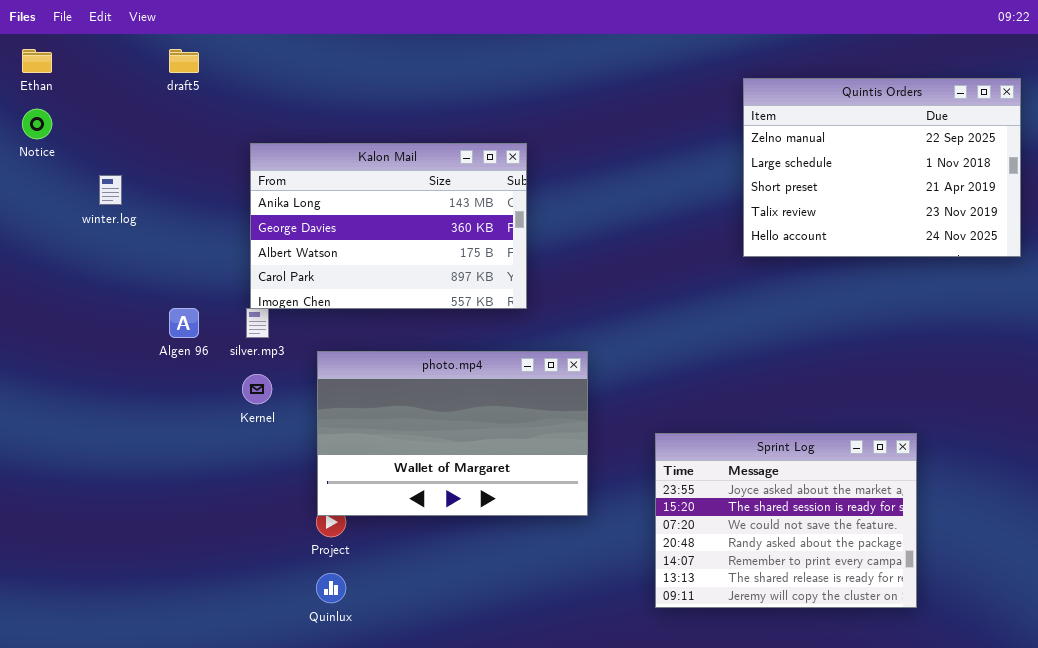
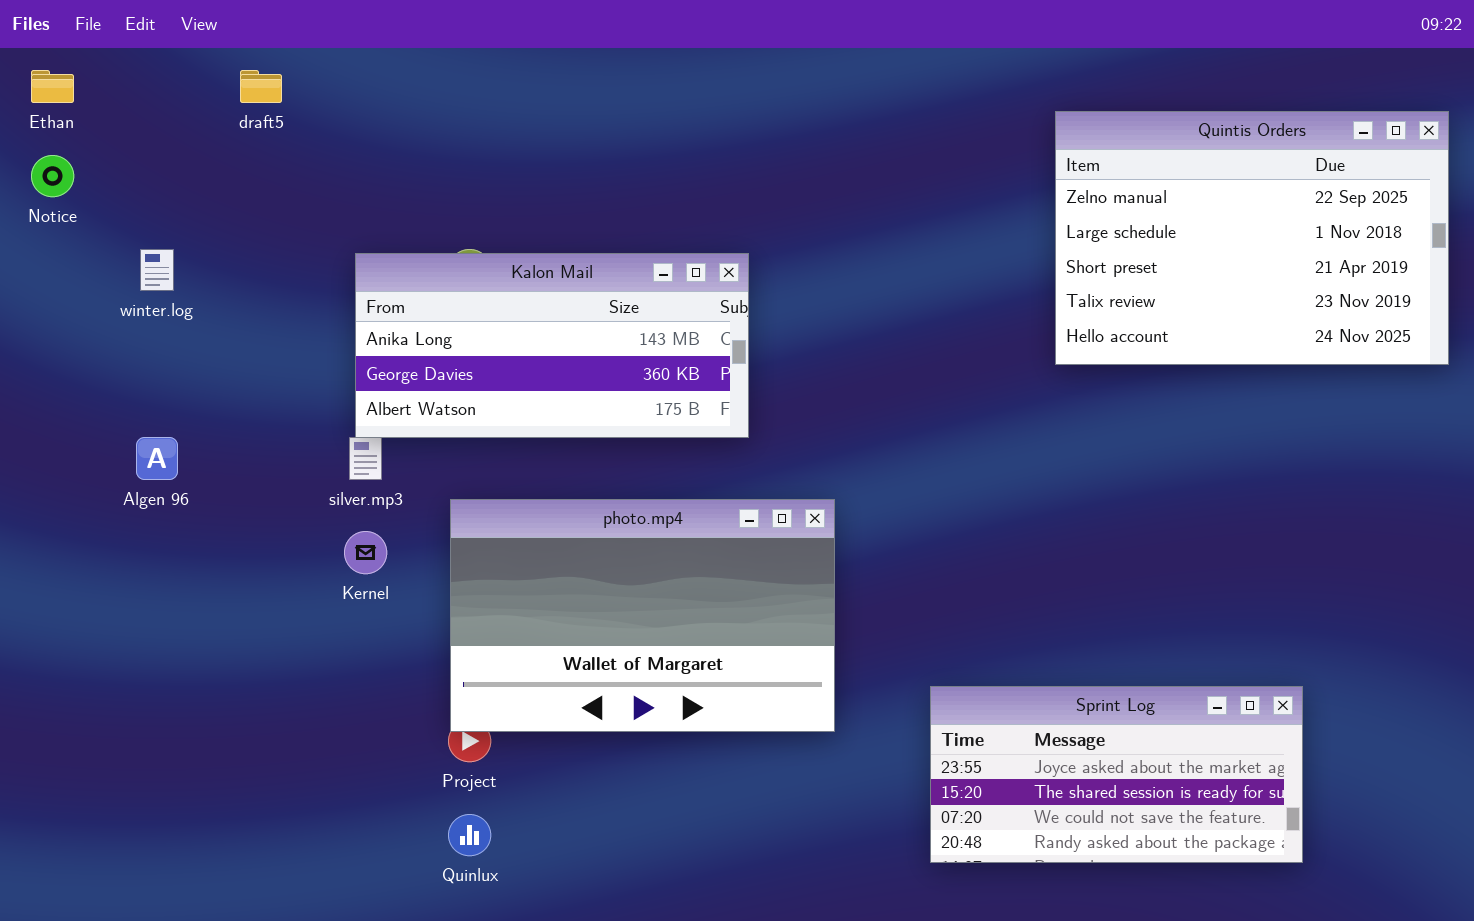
Kalon Mail: [250,143,527,309] -> [355,253,749,438], resized
Algen 96: [169,308,199,338] -> [136,437,178,480], moved
Sprint Log: [655,433,917,608] -> [930,686,1303,863], resized

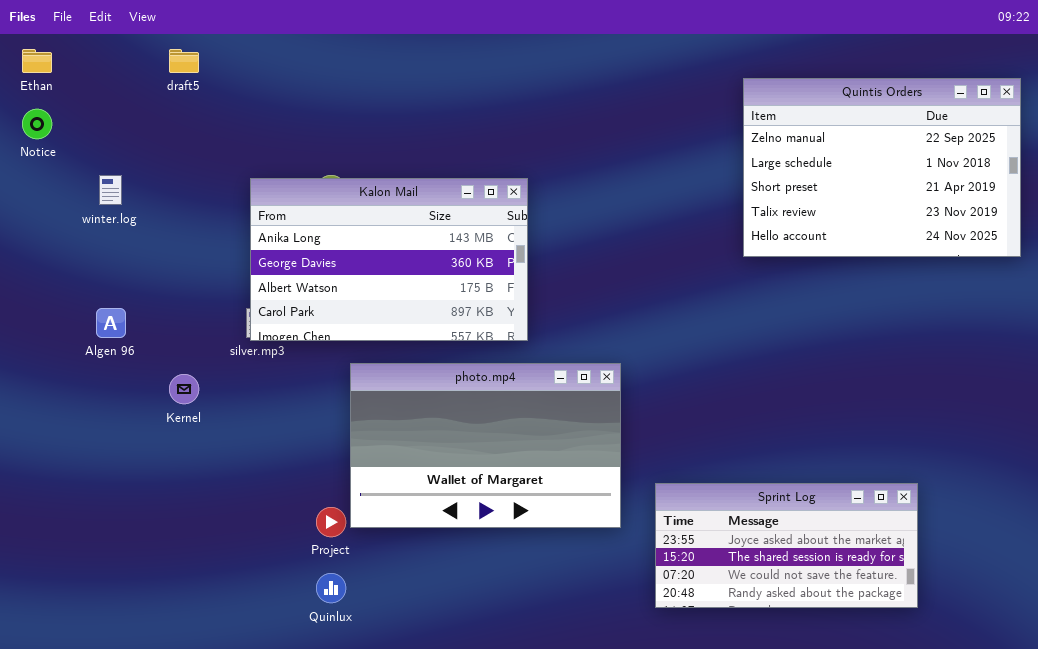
Kalon Mail: [355,253,749,438] -> [250,178,528,341], resized
photo.mp4: [450,499,835,732] -> [350,363,621,528], moved
Kernel: [344,531,387,574] -> [169,374,199,404], moved

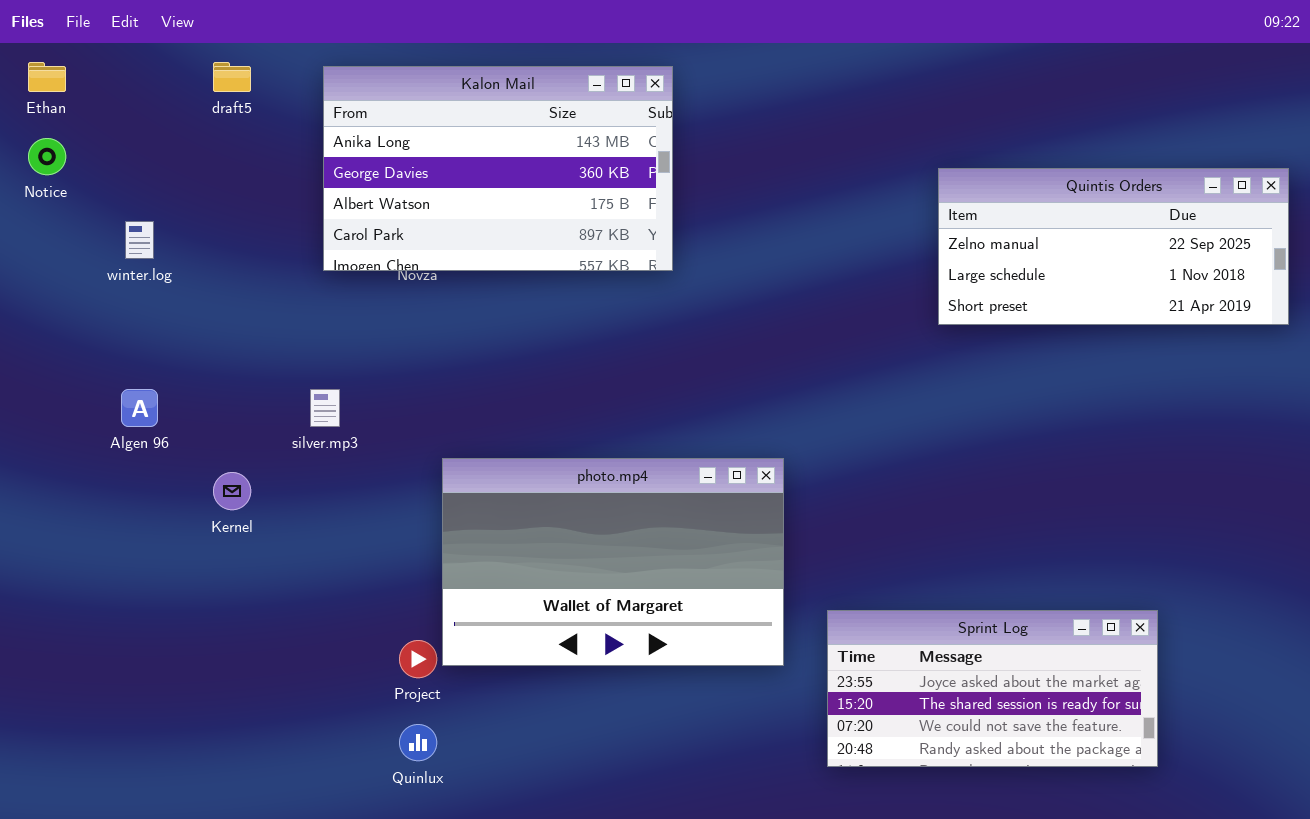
Quintis Orders: [743,78,1021,257] -> [938,168,1289,325], resized
Kalon Mail: [250,178,528,341] -> [323,66,673,271], moved

